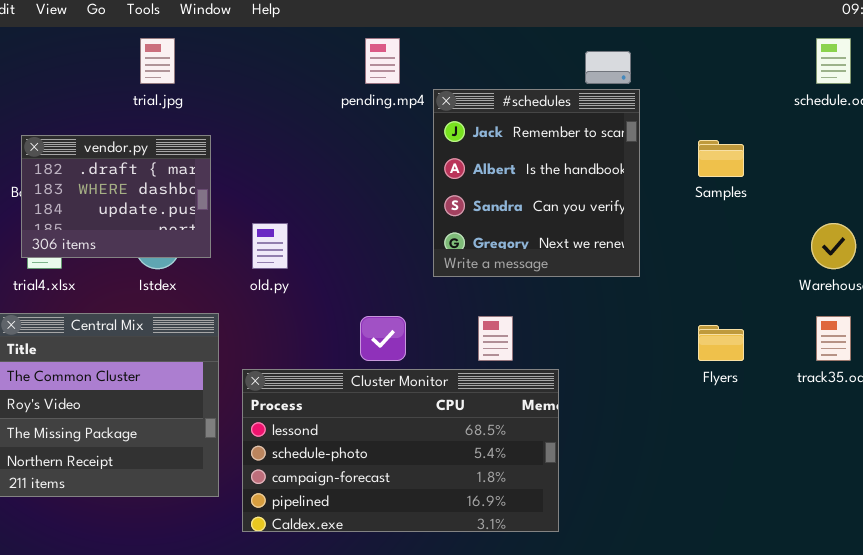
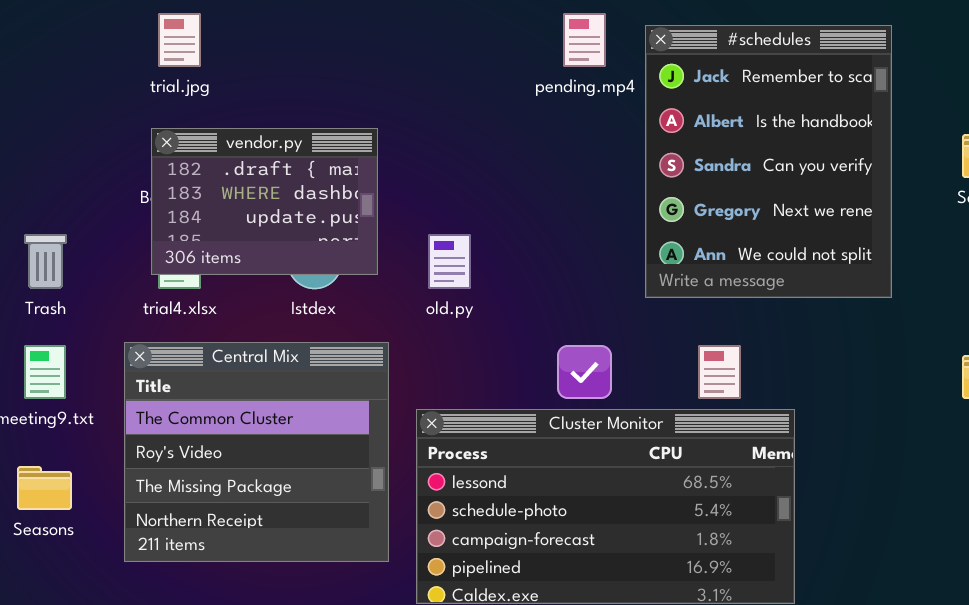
trial.jpg: [140,38,175,84] -> [158,13,201,67], moved
#schedules: [433,89,640,277] -> [645,25,892,298], resized

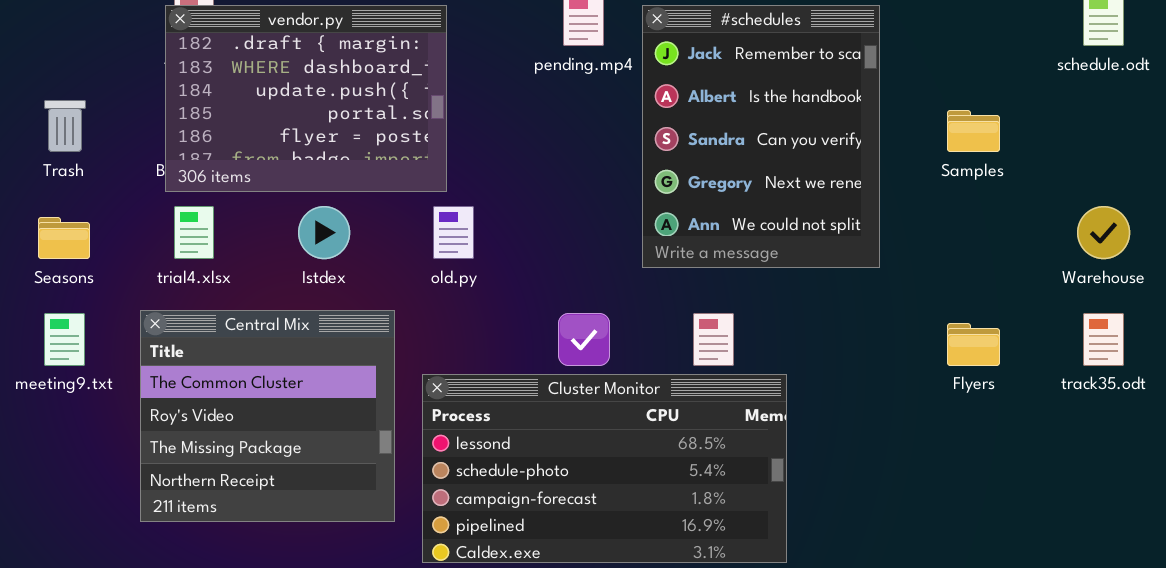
vendor.py: [151,128,378,275] -> [165,5,447,192], moved, resized
Trash: [24,234,67,289] -> [44,100,86,152], moved
Seasons: [17,466,72,510] -> [38,217,90,259], moved

